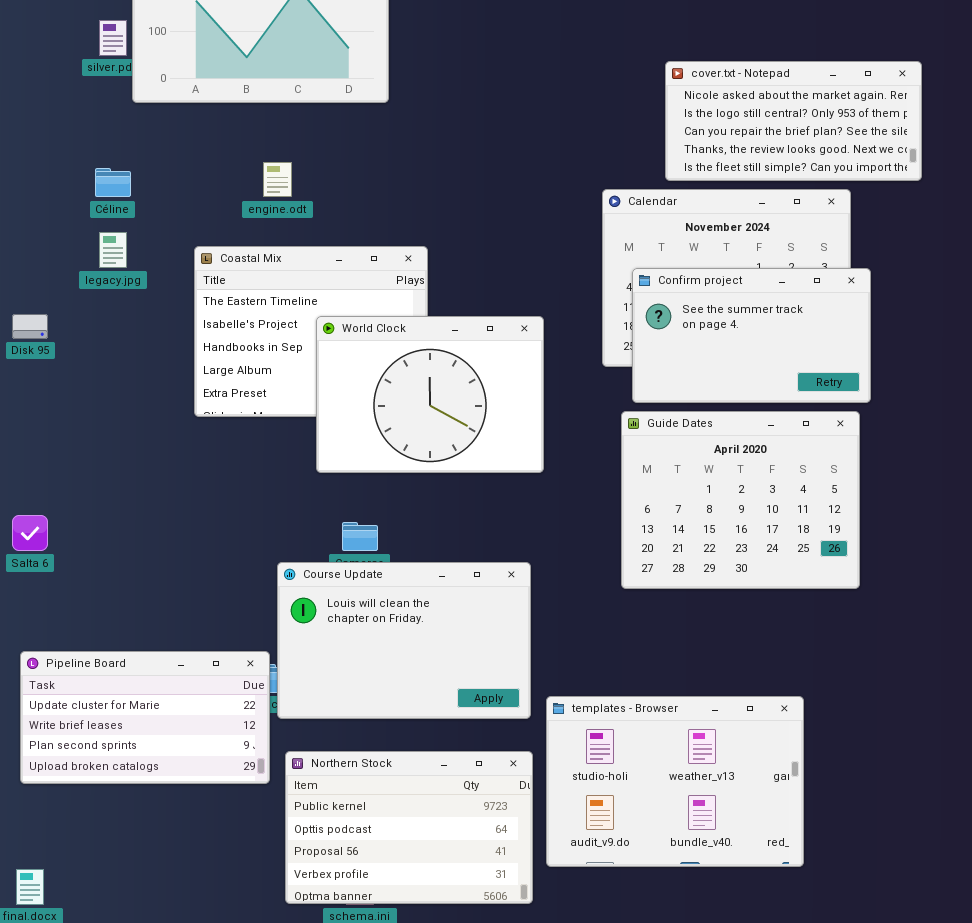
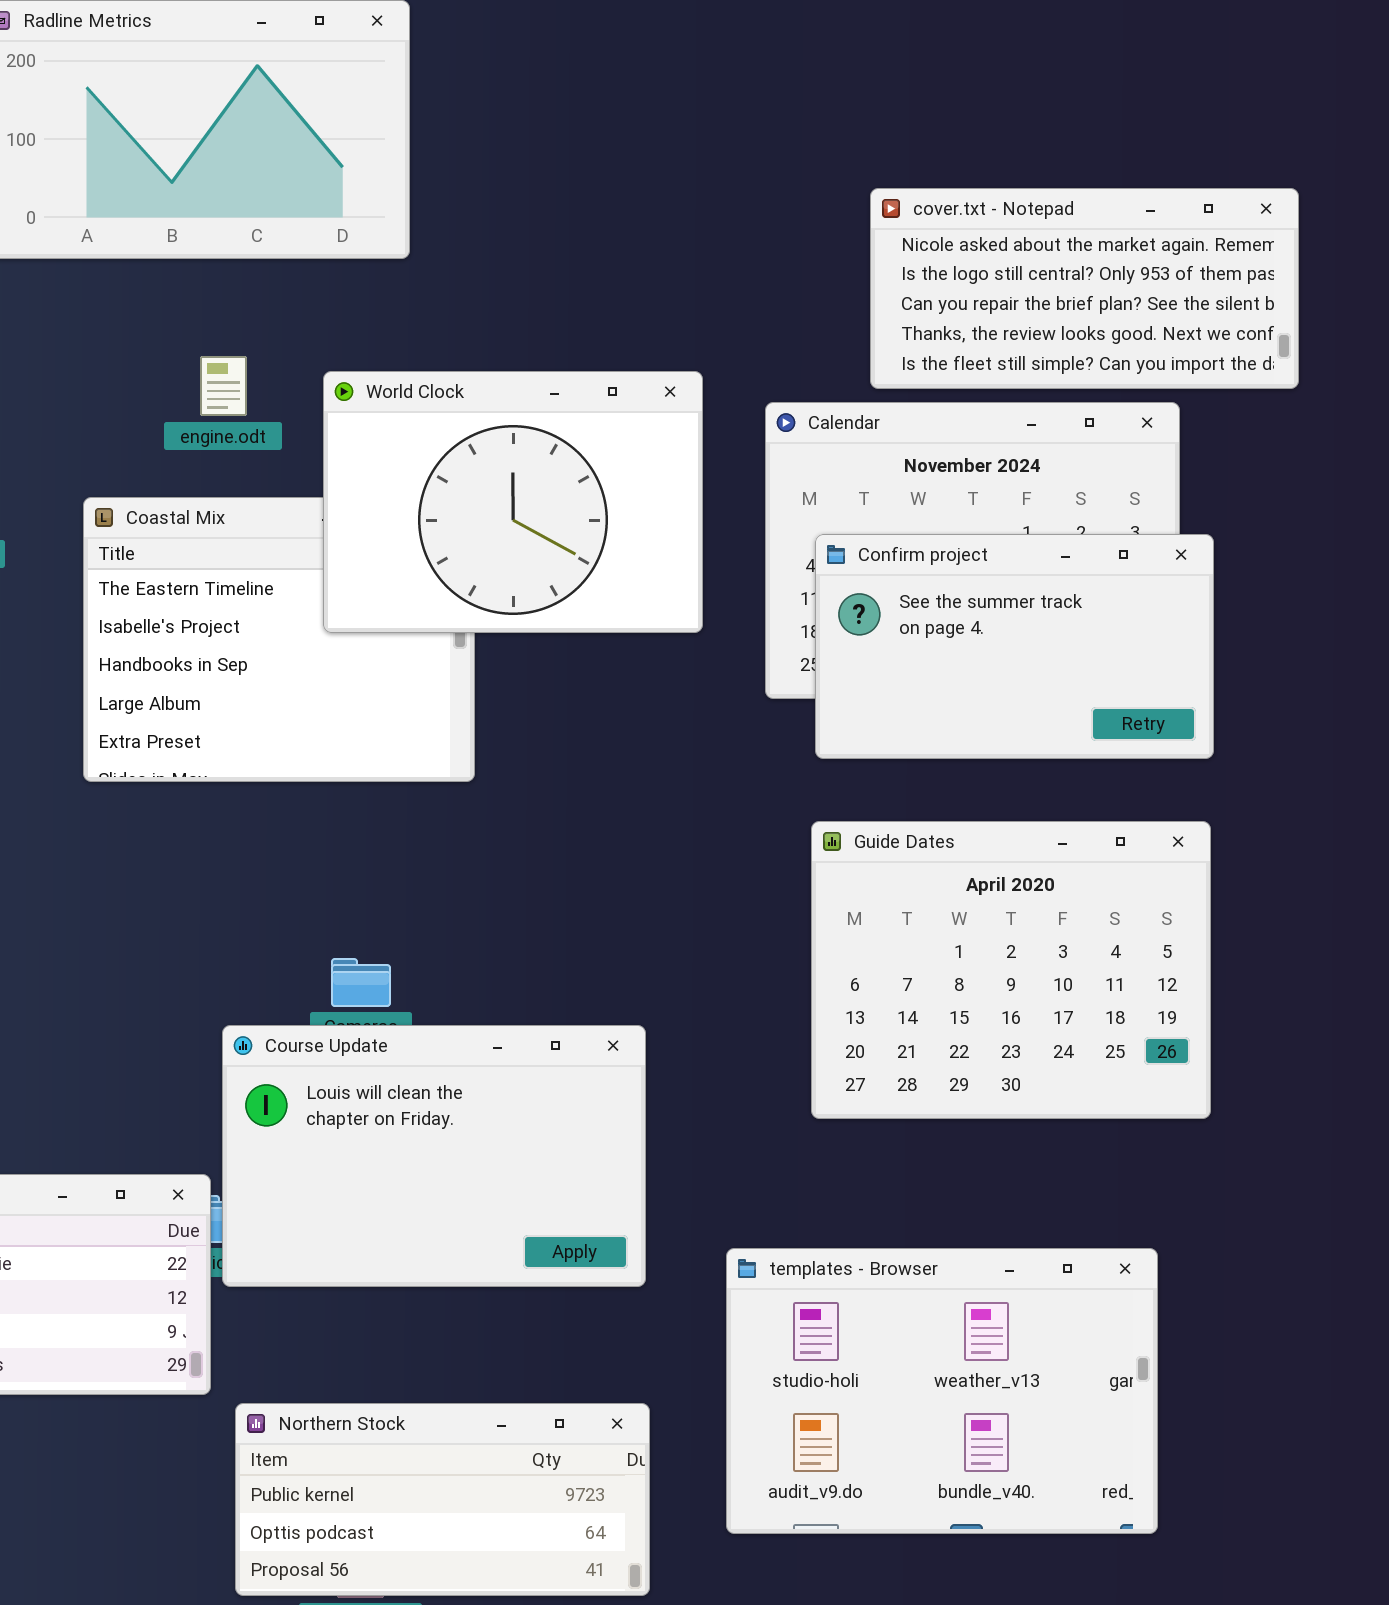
World Clock: [316,316,544,473] -> [323,371,703,633], moved
Guide Dates: [621,411,860,589] -> [811,821,1211,1119], moved
templates - Browser: [546,696,804,867] -> [726,1248,1158,1534], moved
Northern Stock: [285,751,533,904] -> [235,1403,650,1596], resized

